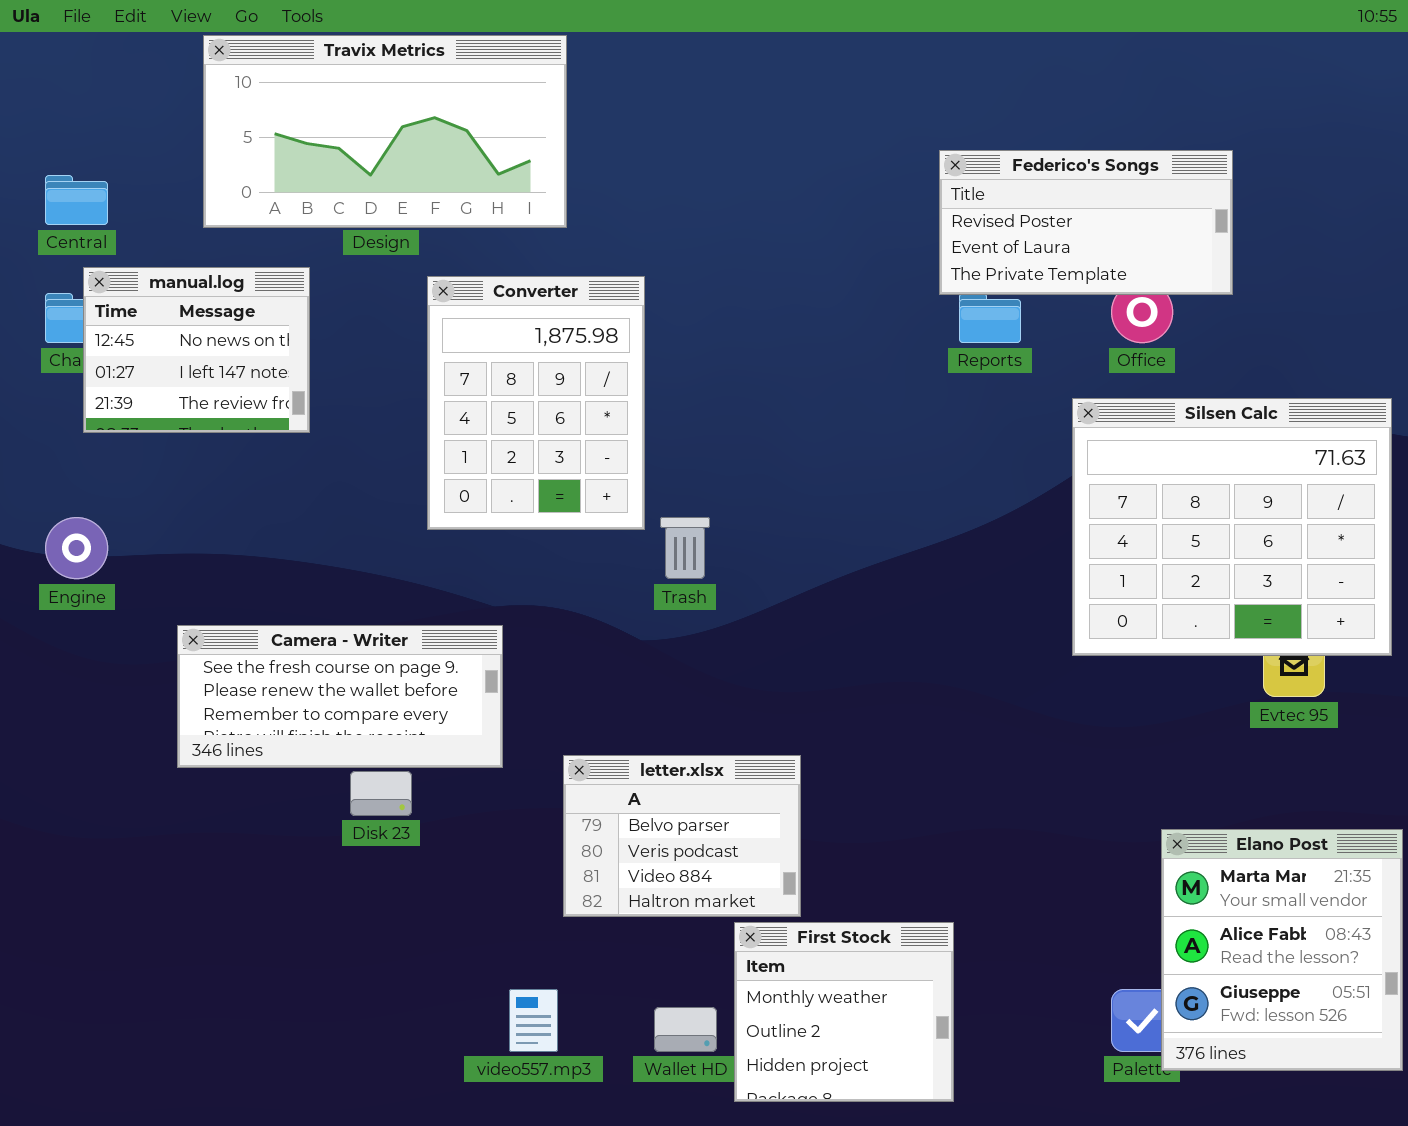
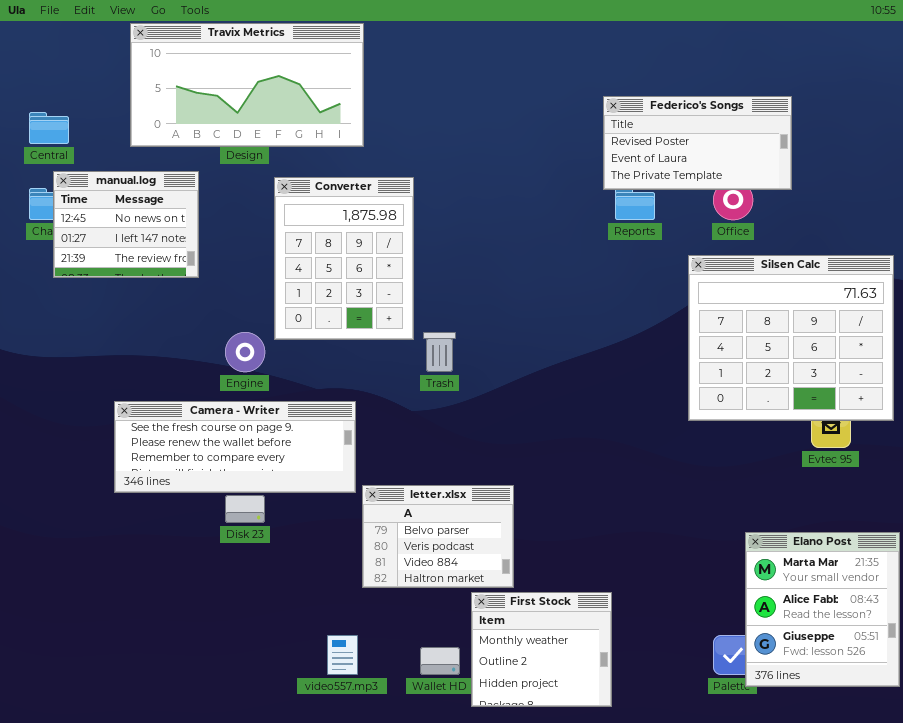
Engine: [45,517,108,579] -> [225,332,265,372], moved
Camera - Writer: [177,625,503,768] -> [114,401,356,493], resized

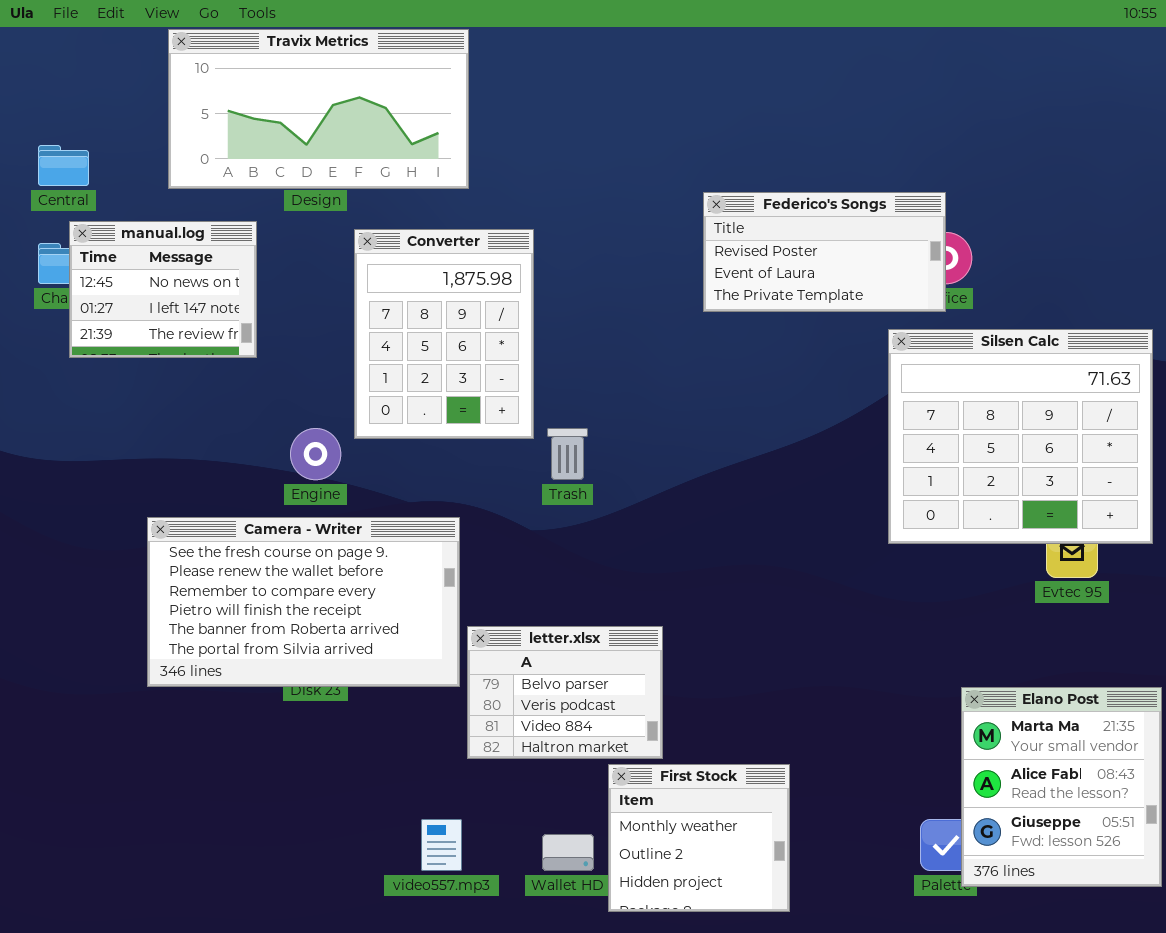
Federico's Songs: [603,96,792,190] -> [703,192,946,312], moved
Camera - Writer: [114,401,356,493] -> [147,517,460,687], resized

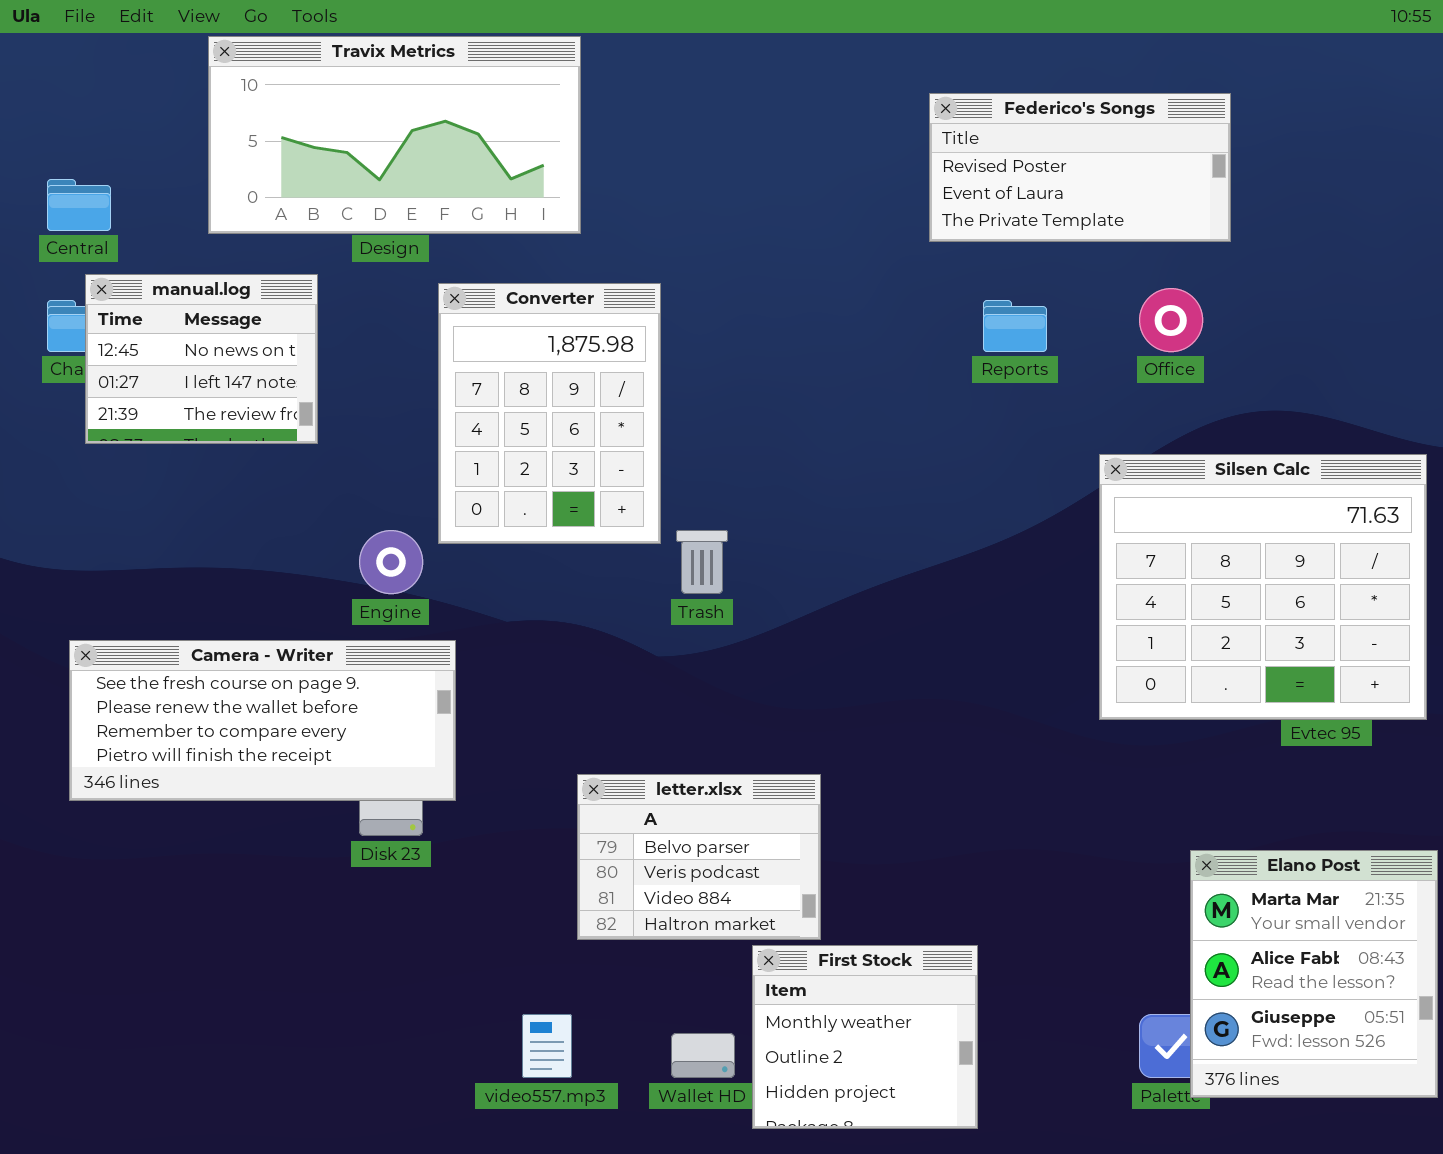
Federico's Songs: [703,192,946,312] -> [929,93,1231,242], moved
Silsen Calc: [888,329,1153,544] -> [1099,454,1427,720], moved
Camera - Writer: [147,517,460,687] -> [69,640,456,801], moved, resized

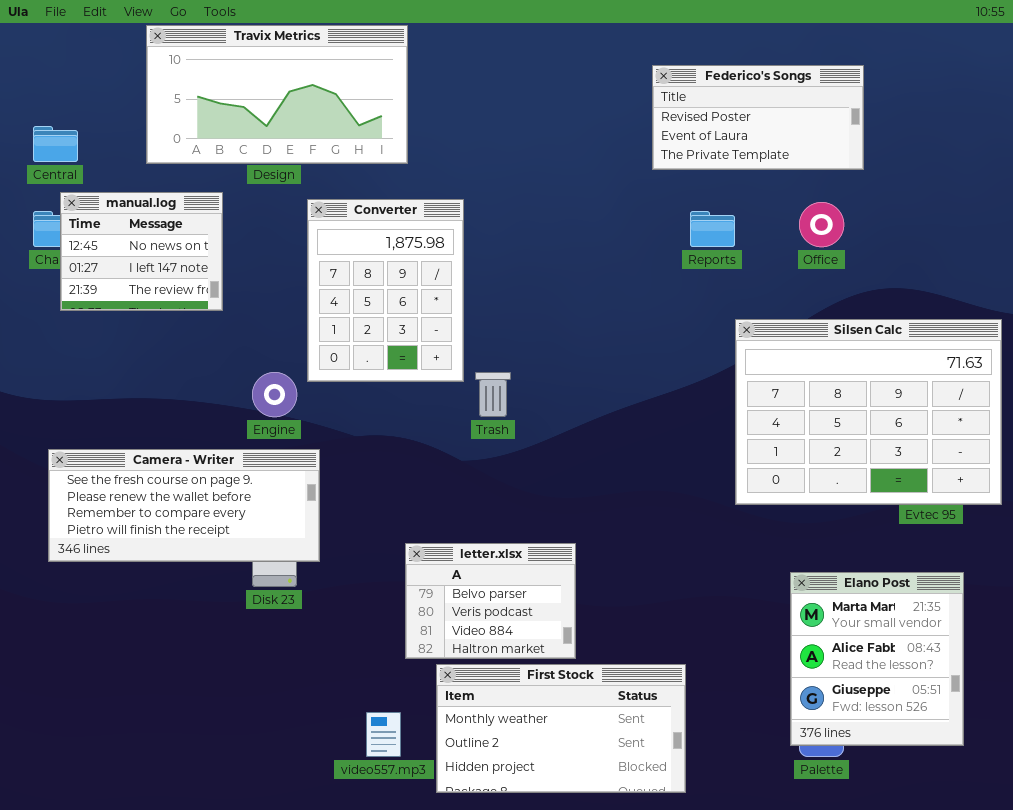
Silsen Calc: [1099,454,1427,720] -> [735,319,1002,505], resized
Elano Post: [1190,850,1438,1098] -> [790,572,964,746], moved
First Stock: [752,945,978,1129] -> [436,664,686,793], resized

